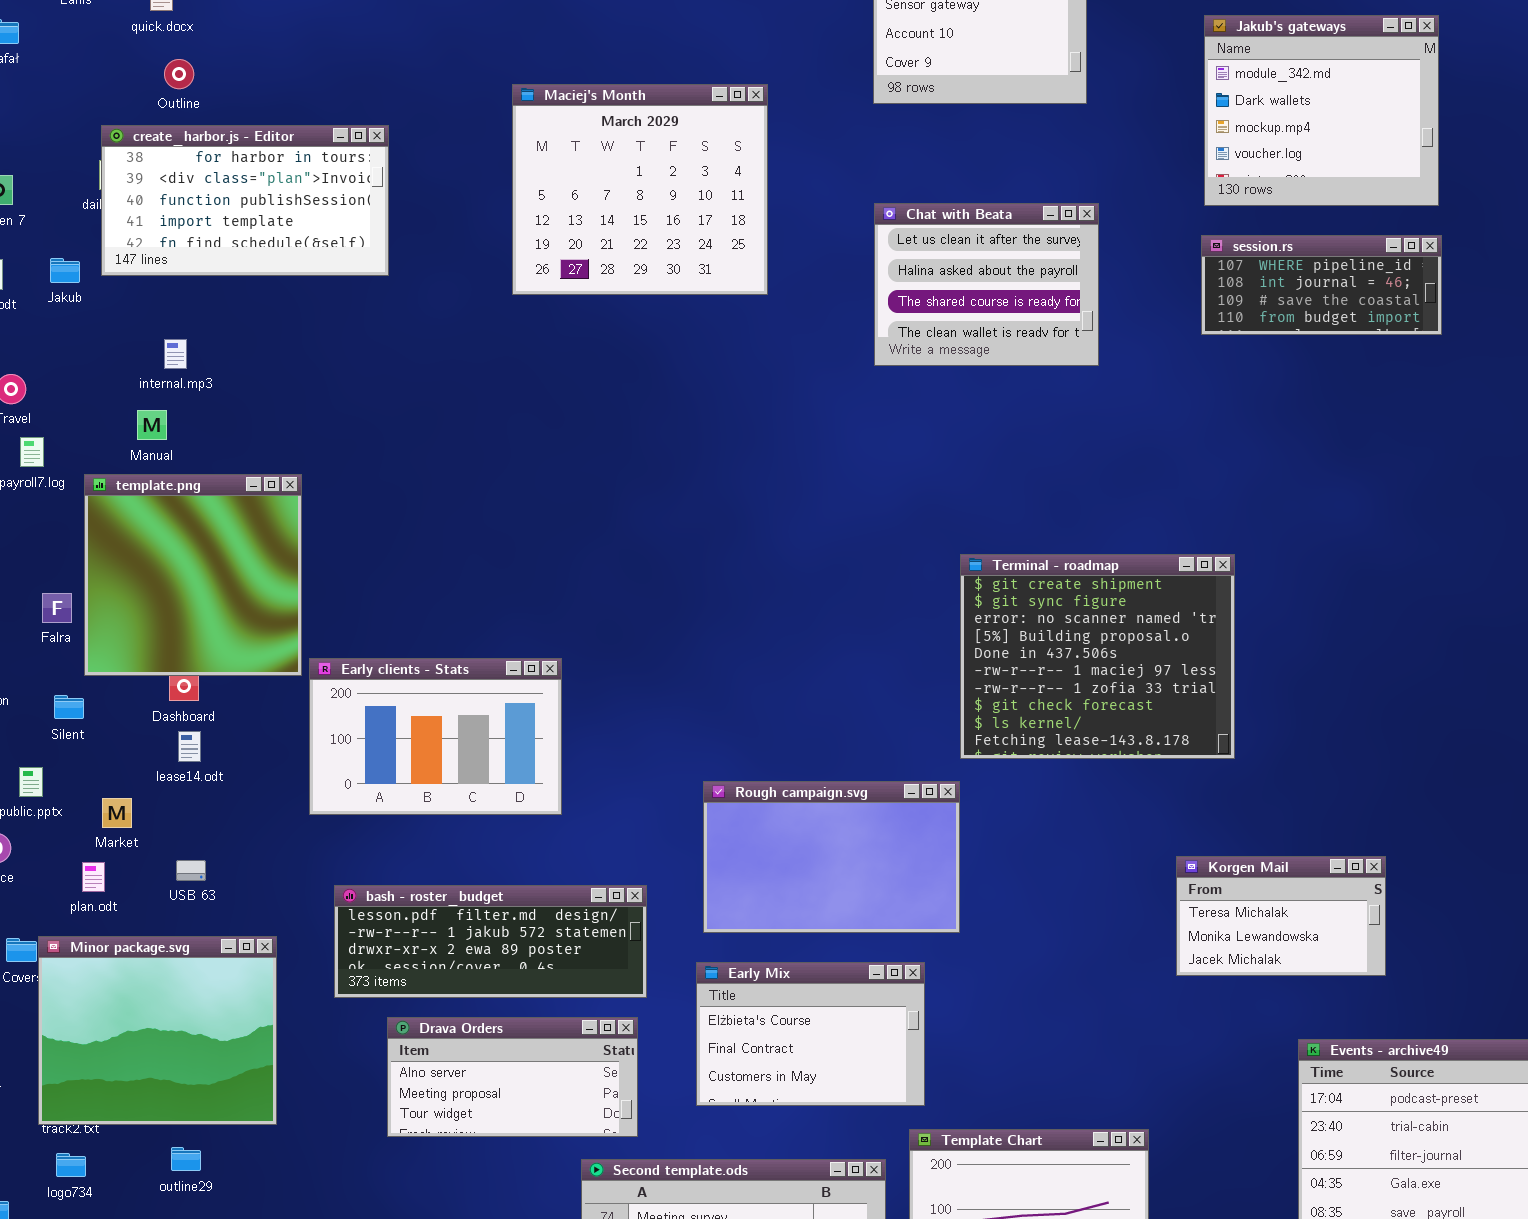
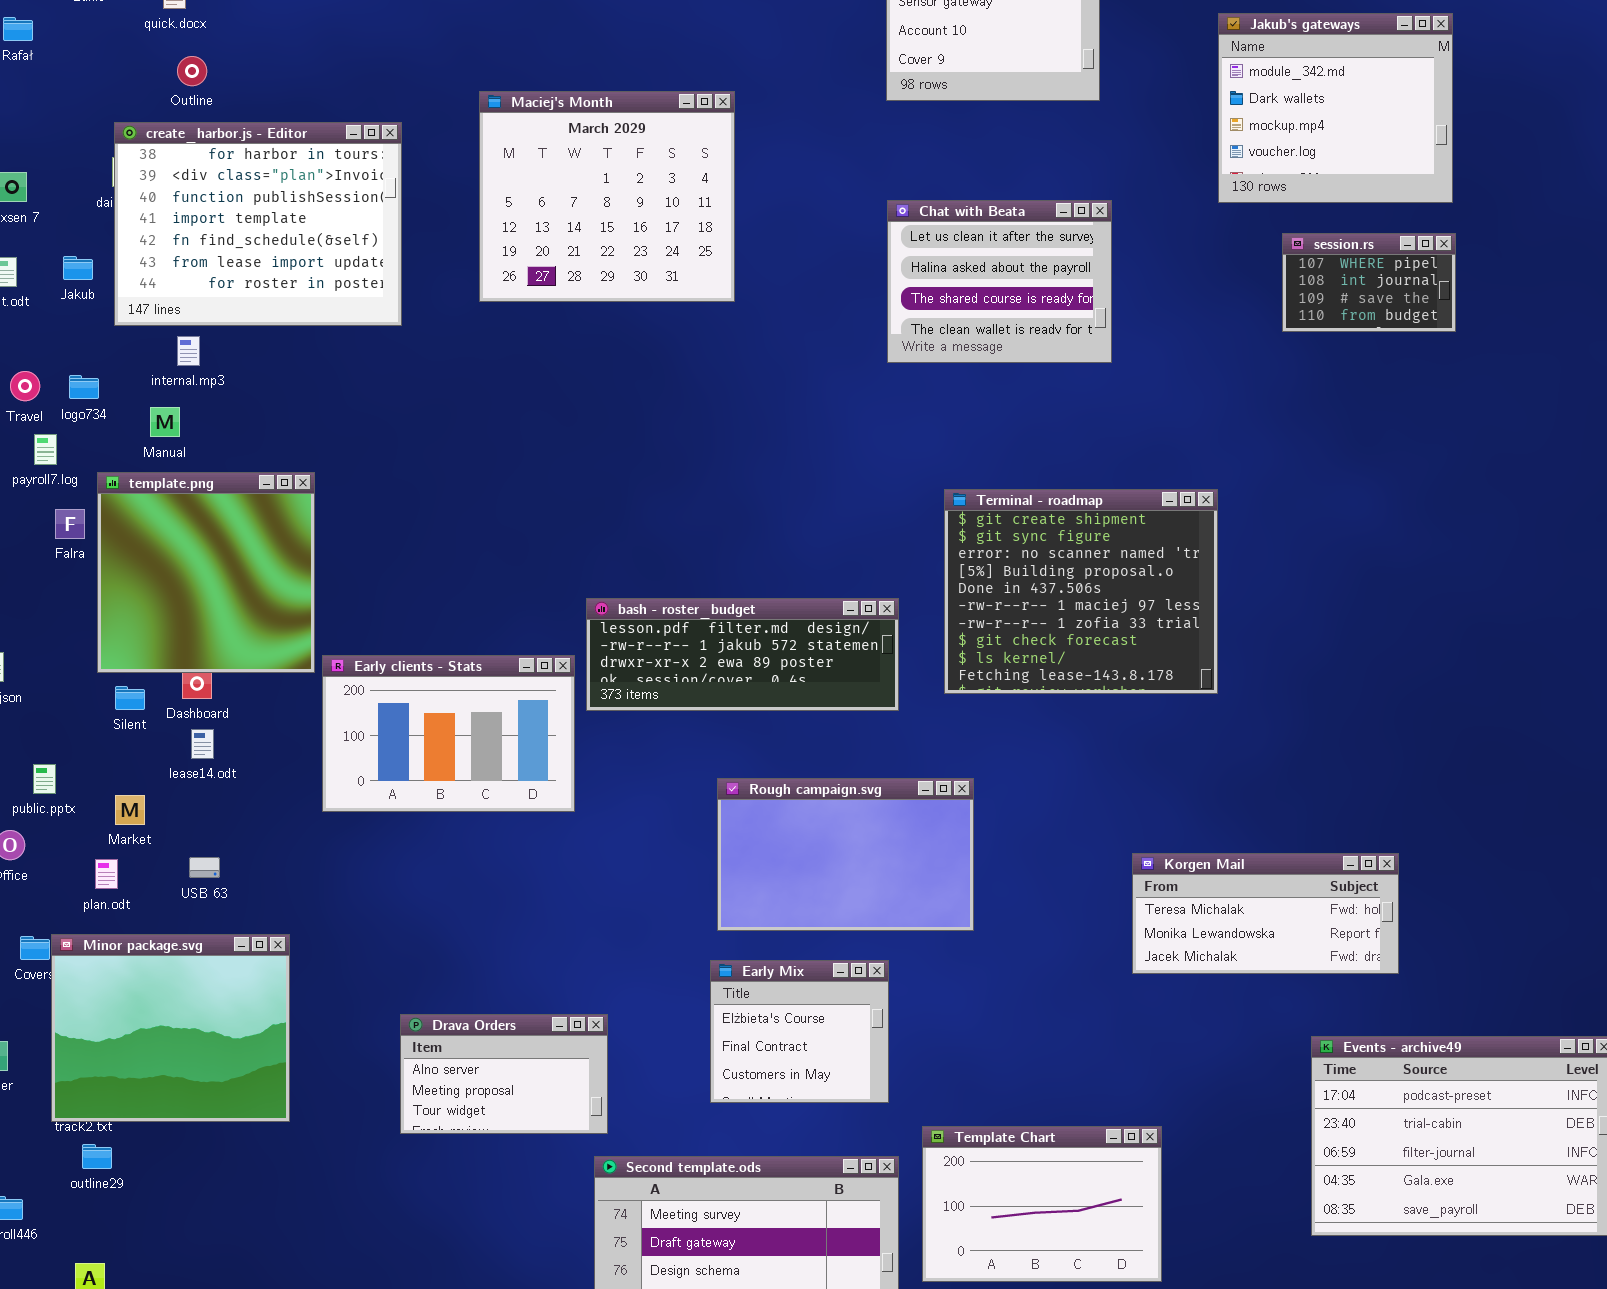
Maciej's Month: [512,84,768,295] -> [479,91,735,302], moved
create_harbor.js - Editor: [101,125,389,276] -> [114,122,402,326], resized
session.rs: [1201,235,1442,335] -> [1282,233,1456,332], resized
Terminal - roadmap: [960,554,1235,759] -> [944,489,1218,694], moved
Falra: [42,593,72,623] -> [55,509,85,539], moved
Silent: [54,695,84,719] -> [115,686,145,710], moved
Korgen Mail: [1176,856,1386,976] -> [1132,853,1399,974], resized
bash - roster_budget: [334,885,647,998] -> [586,598,899,711], moved
Early Mix: [696,962,925,1106] -> [710,960,889,1103], resized
Drava Orders: [387,1017,638,1137] -> [400,1014,608,1134], resized
outline29: [171,1147,201,1171] -> [82,1144,112,1169], moved
logo734: [56,1153,86,1177] -> [69,375,99,399], moved

